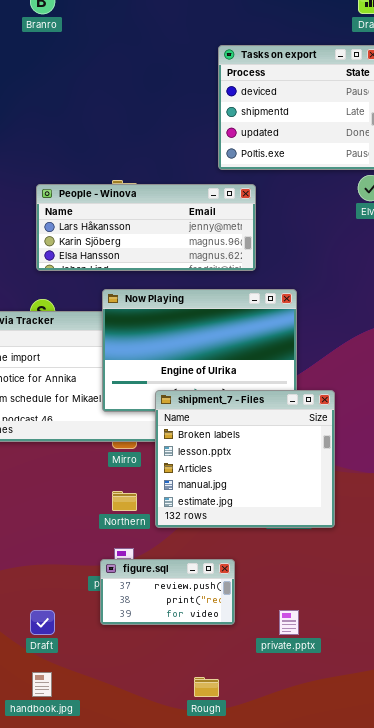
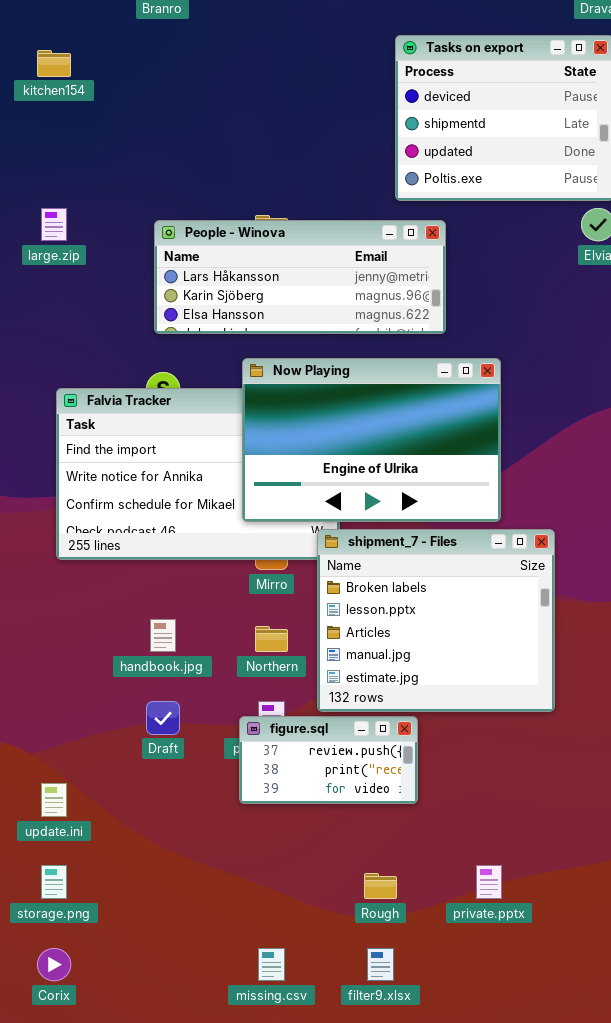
shipment_7 - Files: [155,390,335,528] -> [317,529,555,712], moved
Draft: [30,610,55,635] -> [146,701,180,735], moved
private.pptx: [279,610,299,635] -> [476,865,502,899], moved
handbook.jpg: [32,672,52,697] -> [150,619,176,652], moved

